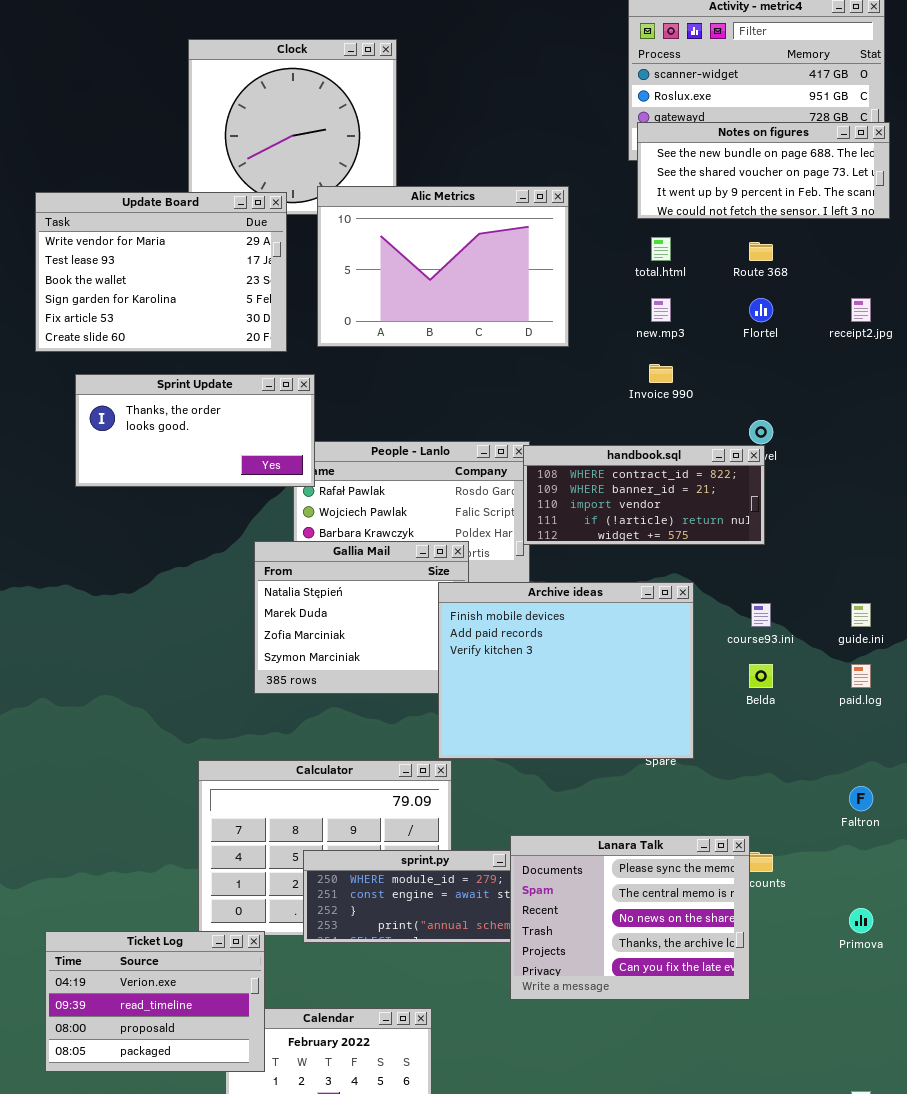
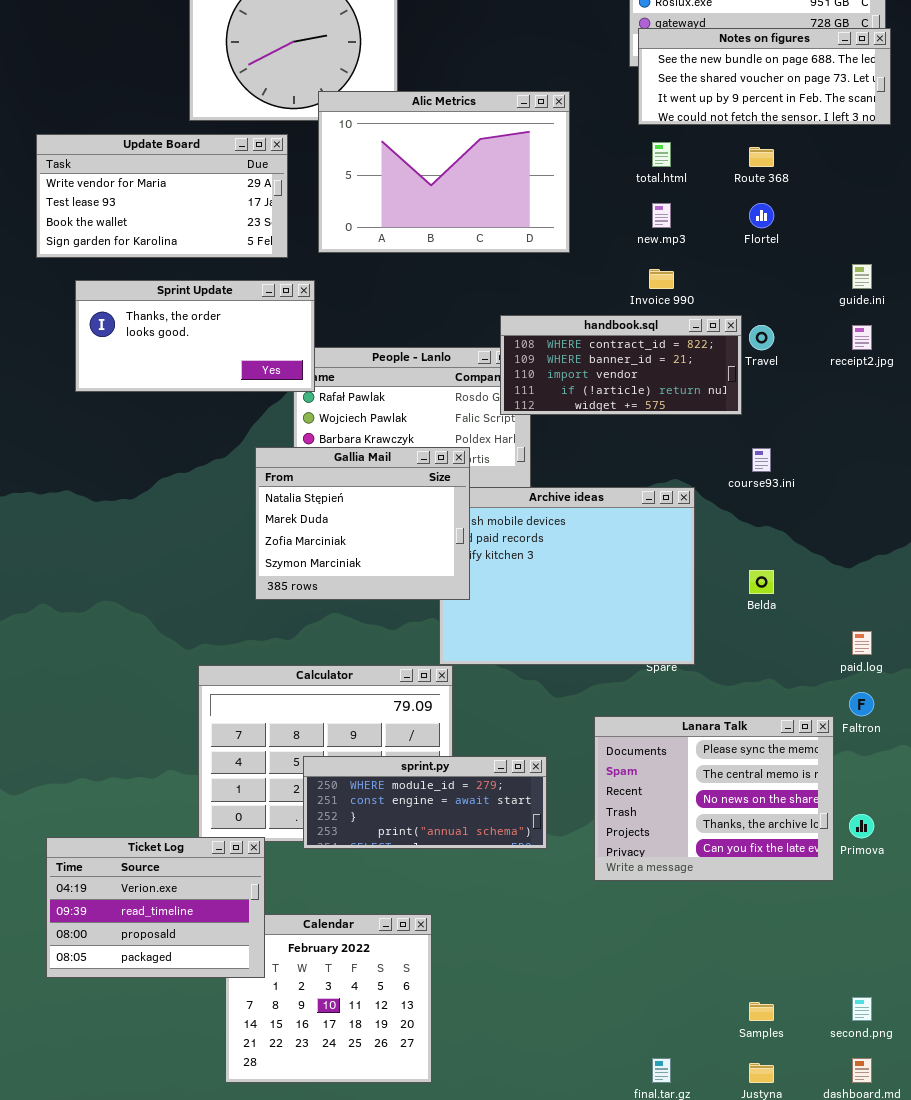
Update Board: [35,192,287,352] -> [36,134,288,258], resized
receipt2.jpg: [851,298,871,322] -> [852,325,872,350], moved
handbook.sql: [523,445,765,545] -> [500,315,742,415], moved
Gallia Mail: [254,541,469,694] -> [255,447,470,600], raised
course93.ini: [751,603,771,627] -> [752,448,771,472], moved
guide.ini: [851,603,871,627] -> [852,264,872,289], moved
paid.log: [851,664,871,688] -> [852,631,872,655], moved
Lanara Talk: [510,835,750,1000] -> [594,716,834,881], moved

